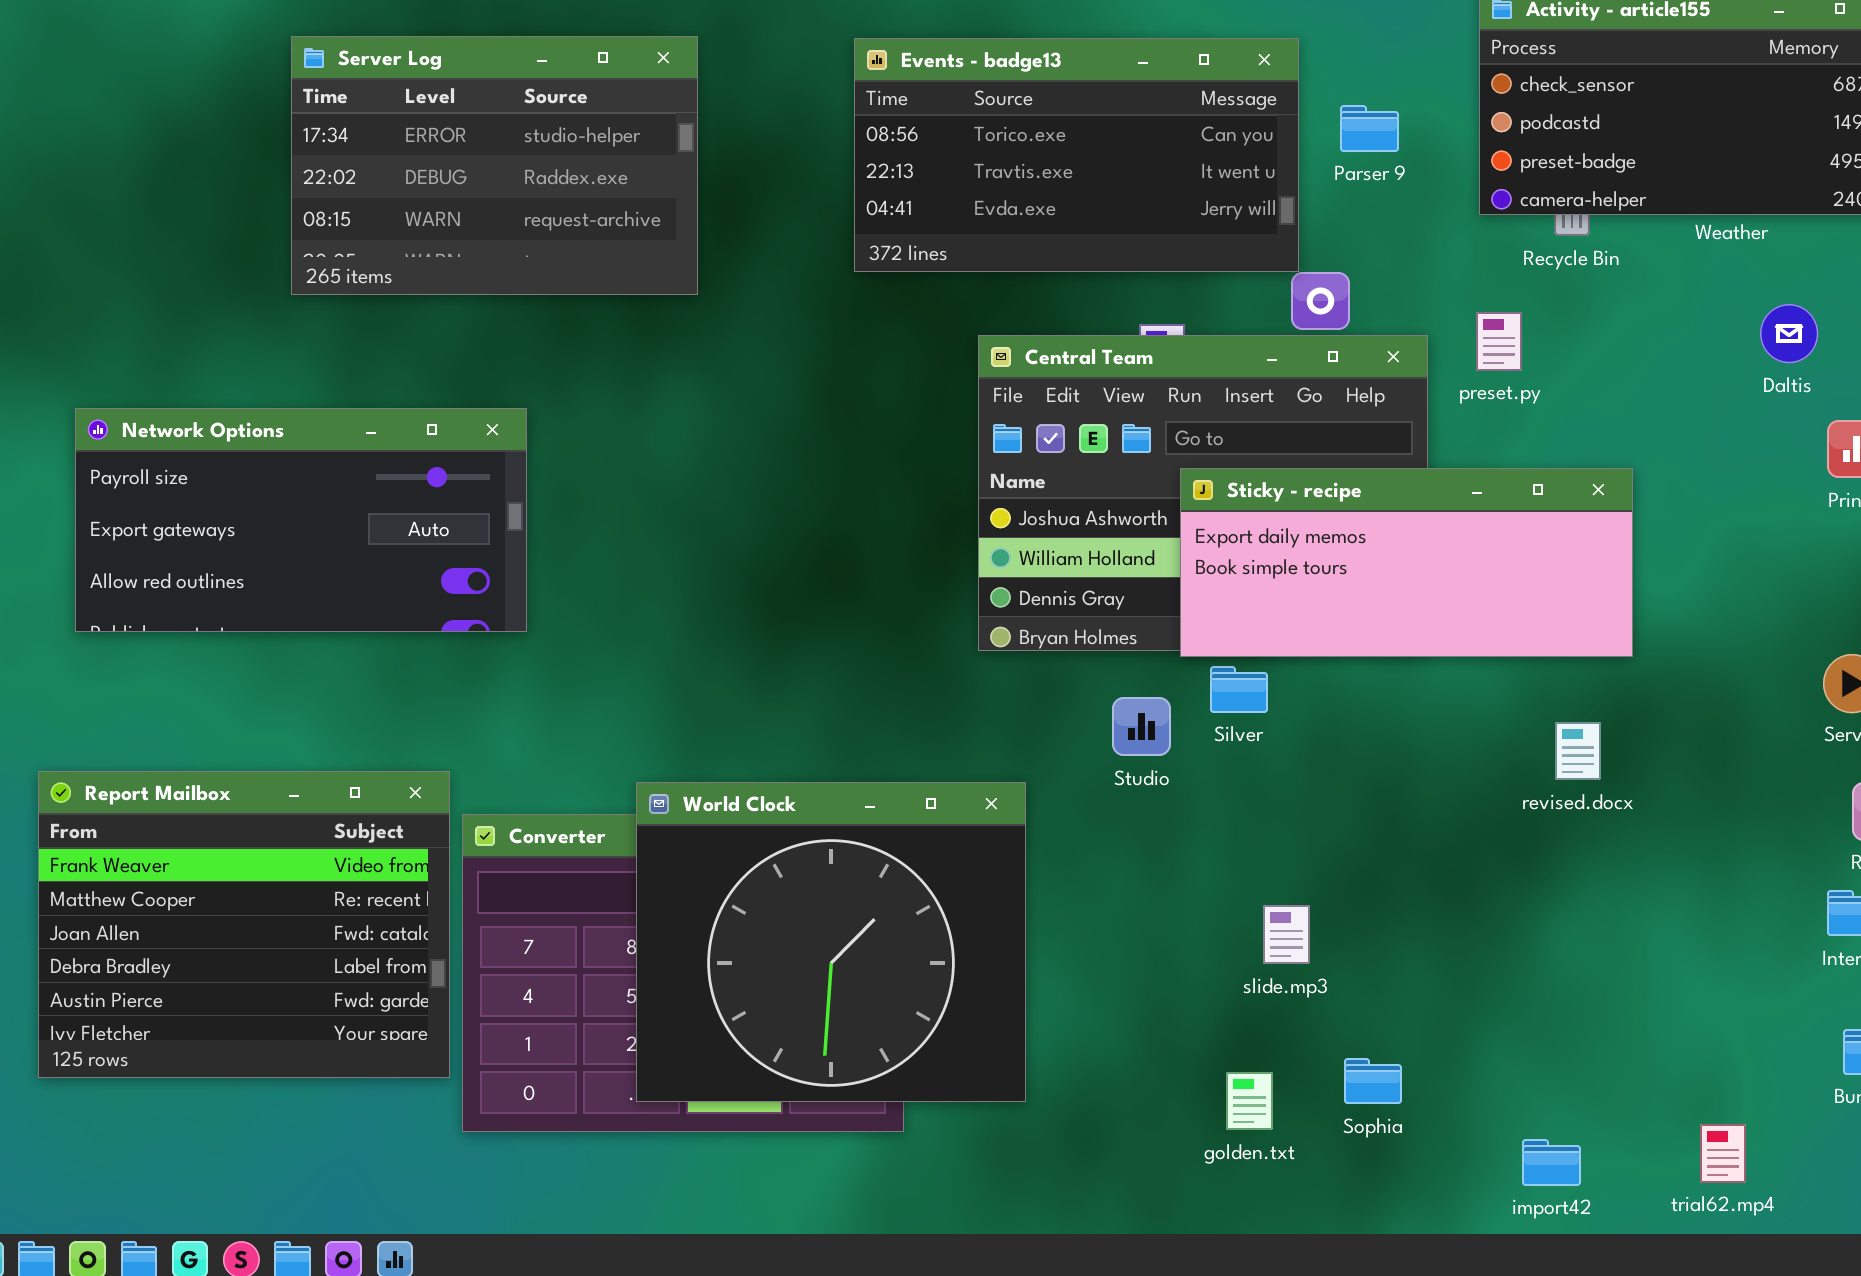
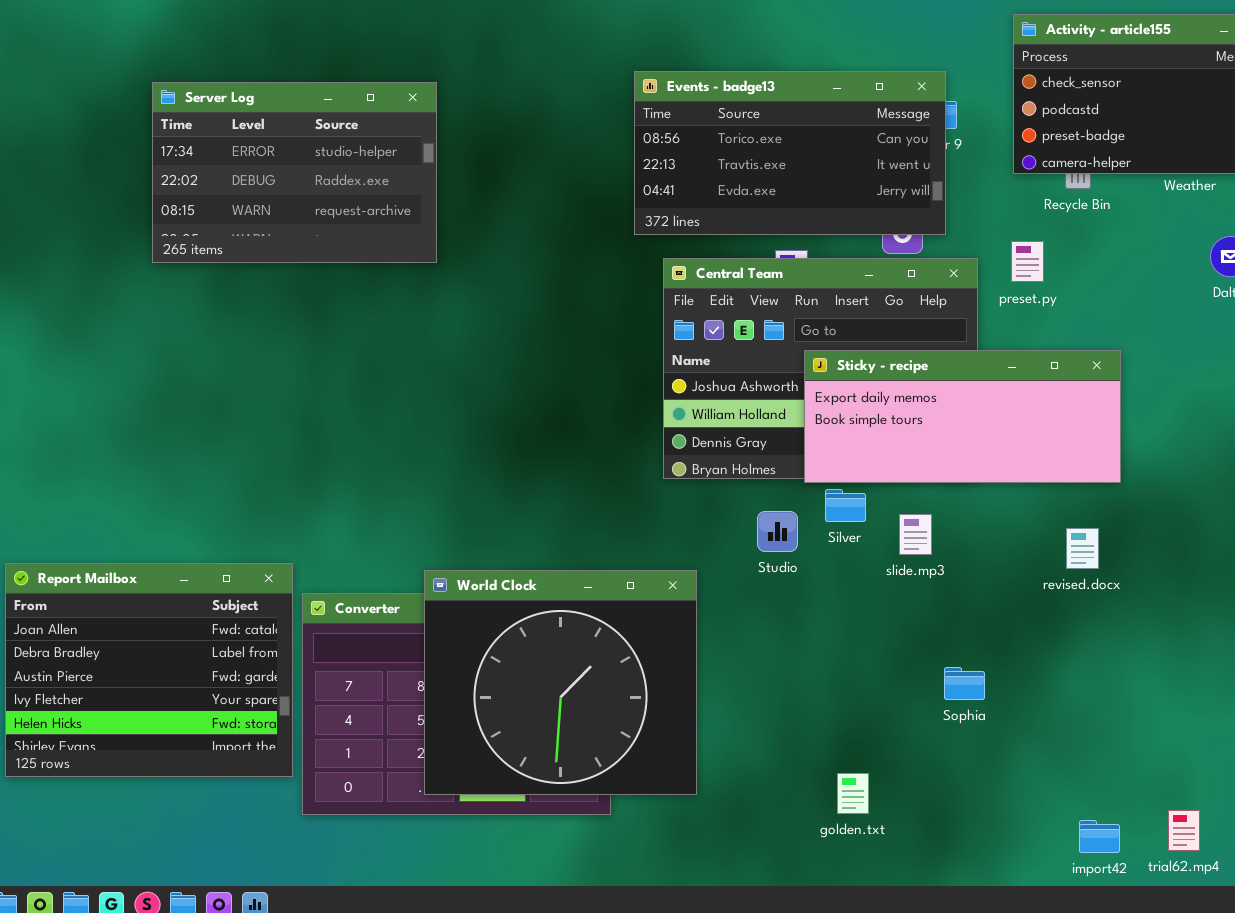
Server Log: [291,36,698,295] -> [152,82,437,263], moved
Events - badge13: [854,38,1299,272] -> [634,71,946,235], moved
Network Options: [75,408,527,632] -> none, closed
Report Mailbox: [38,771,450,1078] -> [5,563,293,777], scrolled down 2 rows
slide.mp3: [1263,905,1310,964] -> [899,514,932,555], moved
Sophia: [1344,1058,1402,1104] -> [944,667,985,700], moved
import42: [1522,1139,1581,1186] -> [1079,820,1120,853], moved

